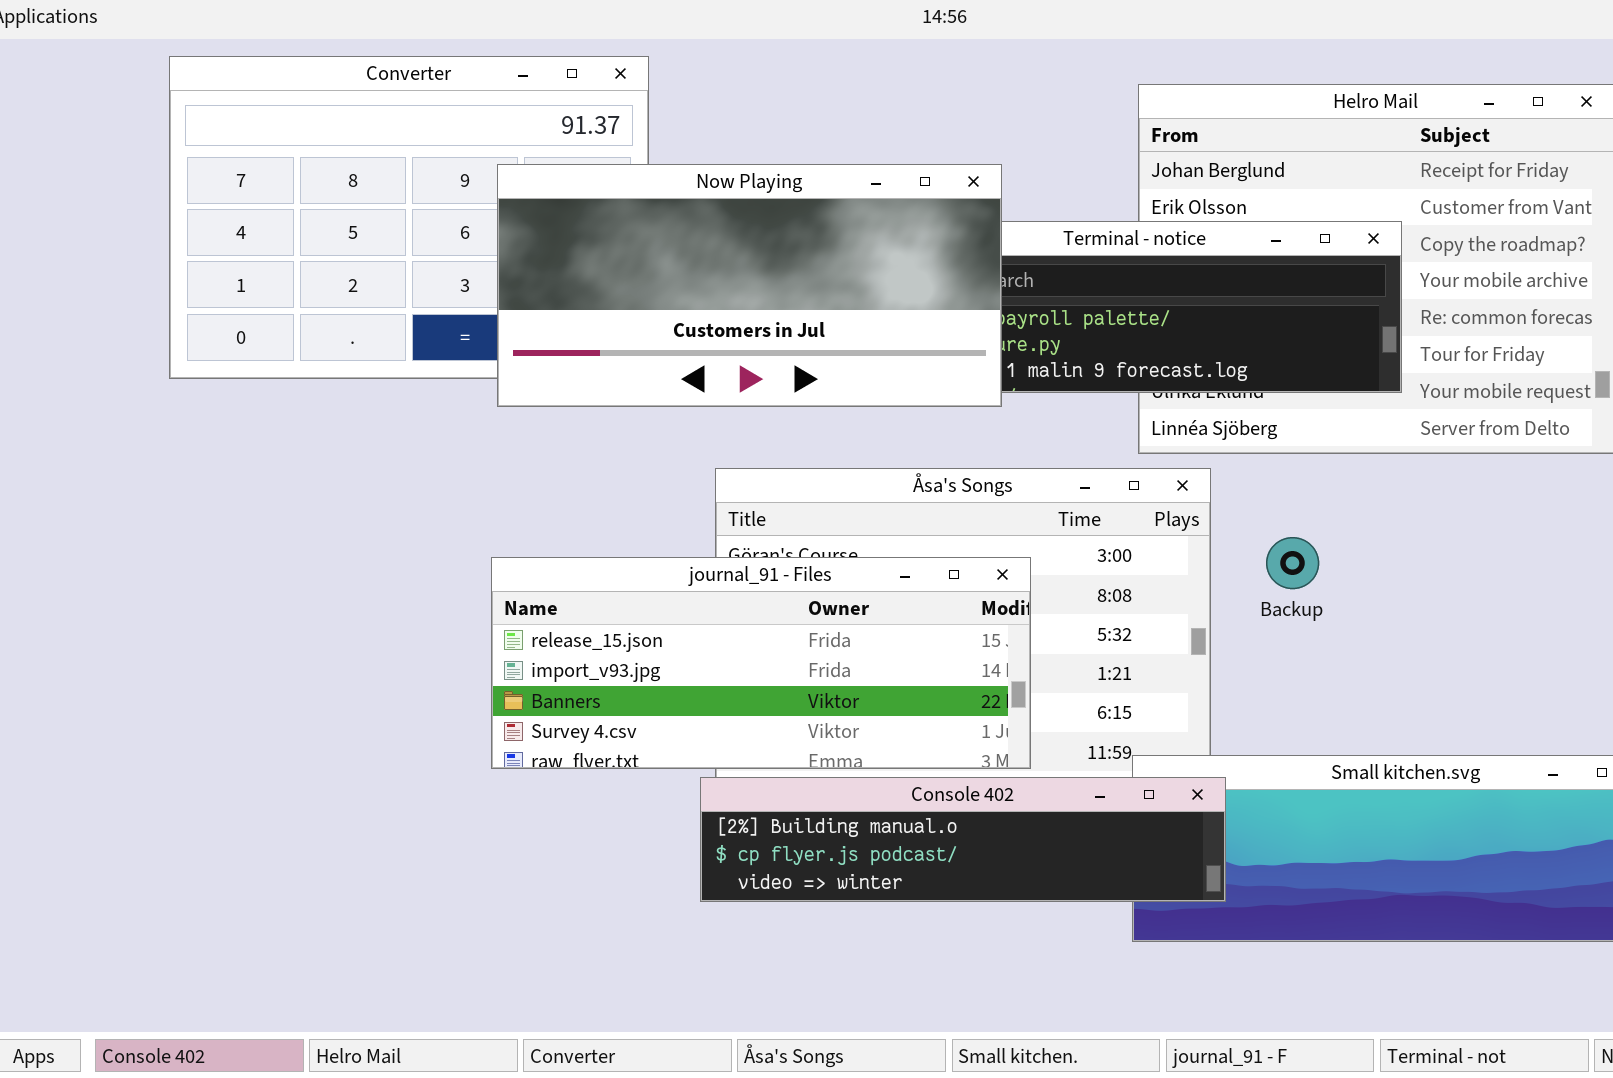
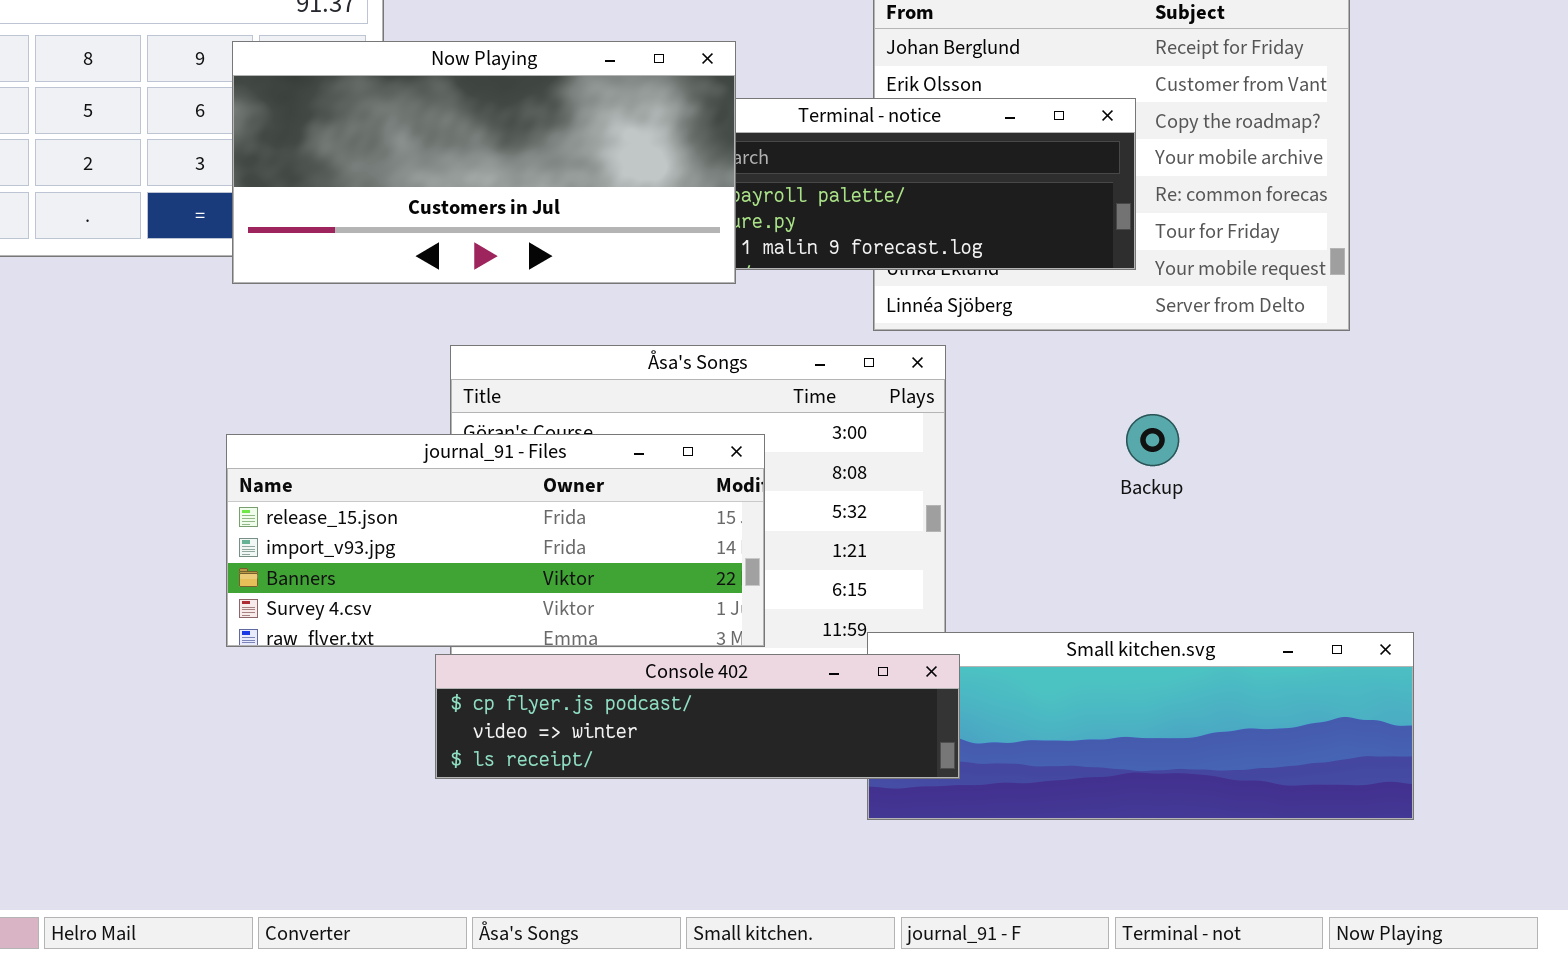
Backup: [1266,537,1319,589] -> [1126,414,1179,466], moved
Console 402: [700,777,1226,902] -> [435,654,960,779], scrolled down 1 row

